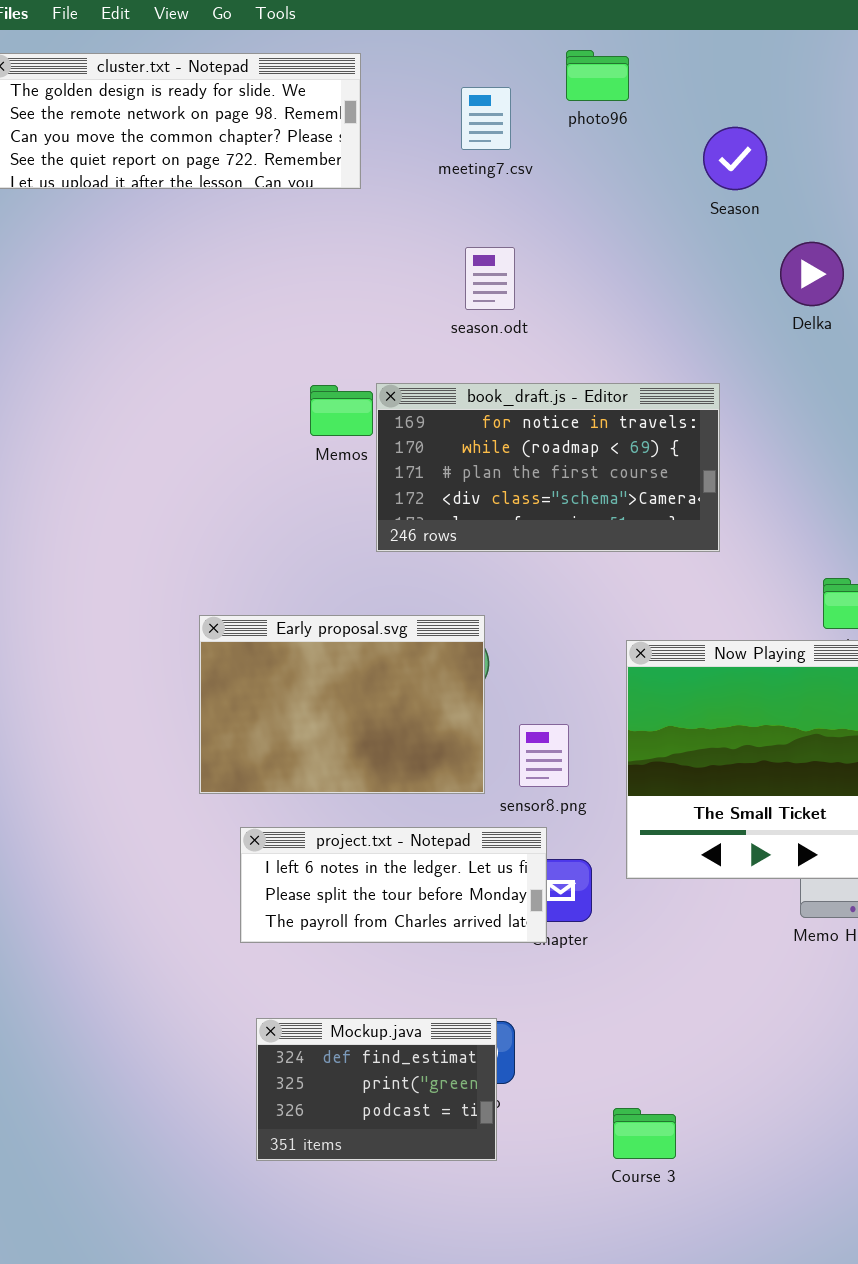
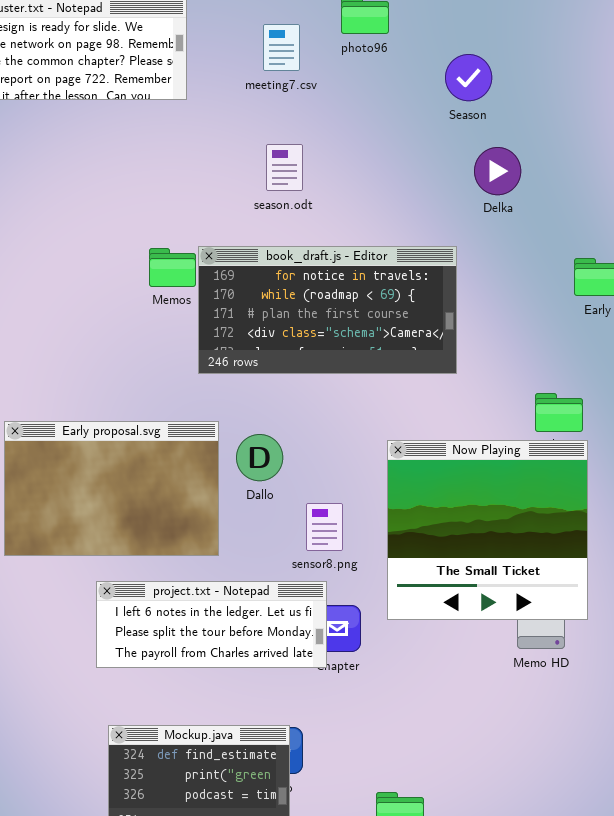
Delka: [780,242,844,306] -> [474,147,521,195], moved
Early proposal.svg: [199,615,485,794] -> [4,421,219,556], moved

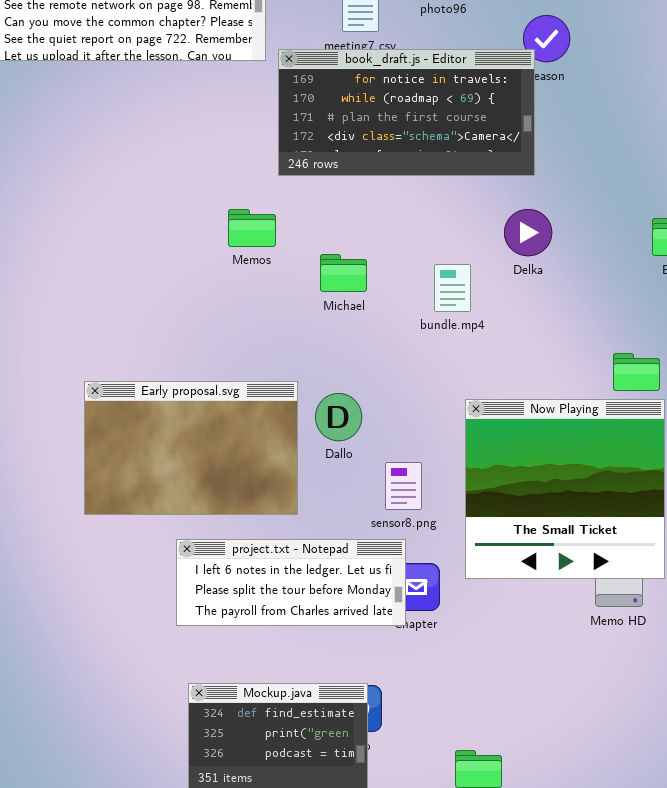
Delka: [474,147,521,195] -> [504,209,552,256], moved
book_draft.js - Editor: [198,246,457,374] -> [278,49,535,176], moved

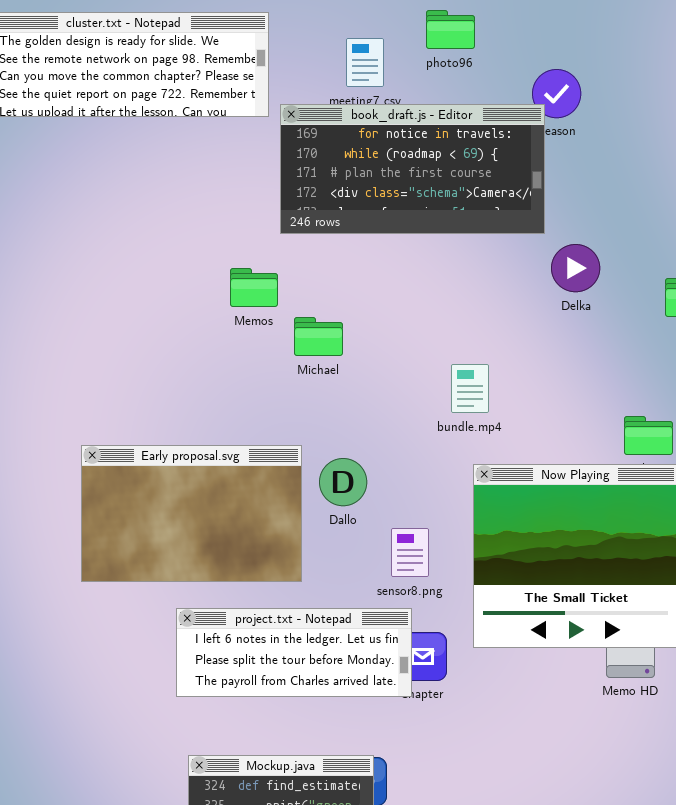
Delka: [504,209,552,256] -> [551,244,600,292], moved
Michael: [320,254,367,292] -> [294,317,343,356], moved
bundle.mp4: [434,264,471,312] -> [451,364,489,413], moved

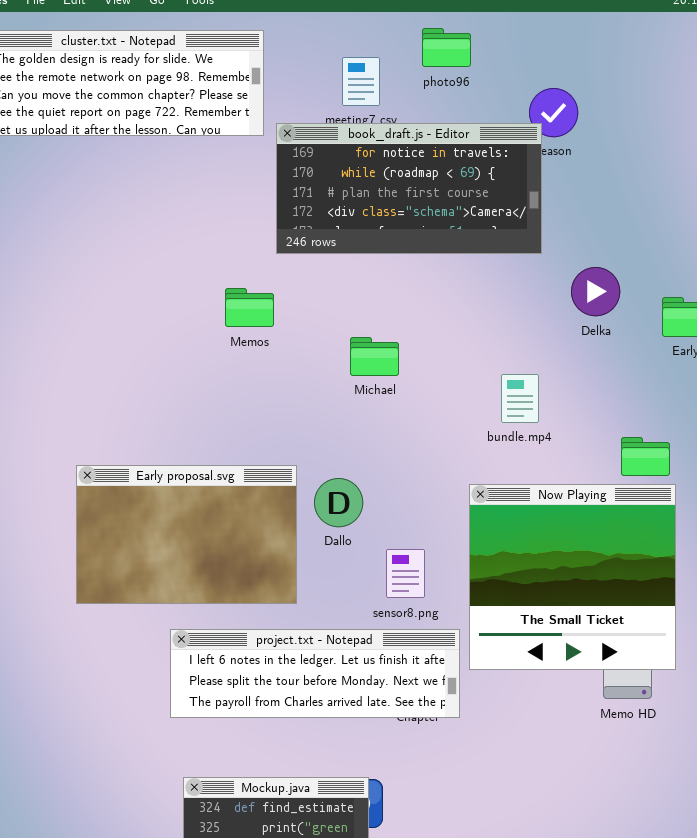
Delka: [551,244,600,292] -> [571,267,620,316], moved
Michael: [294,317,343,356] -> [350,337,399,376], moved
bundle.mp4: [451,364,489,413] -> [501,374,539,423], moved
project.txt - Notepad: [176,608,412,697] -> [170,629,460,718], resized

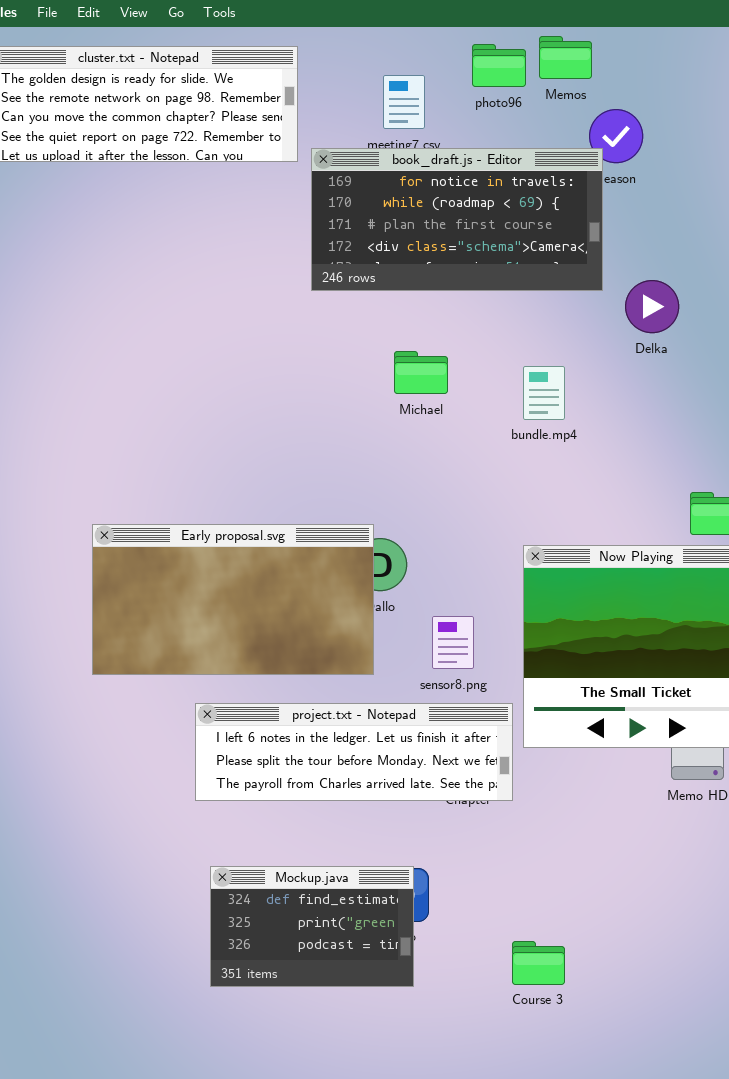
Delka: [571,267,620,316] -> [625,280,679,333], moved
Memos: [225,288,274,327] -> [539,36,592,79], moved
Michael: [350,337,399,376] -> [394,351,448,394], moved
bundle.mp4: [501,374,539,423] -> [523,366,565,420], moved
Early proposal.svg: [76,465,297,604] -> [92,524,374,675], resized

